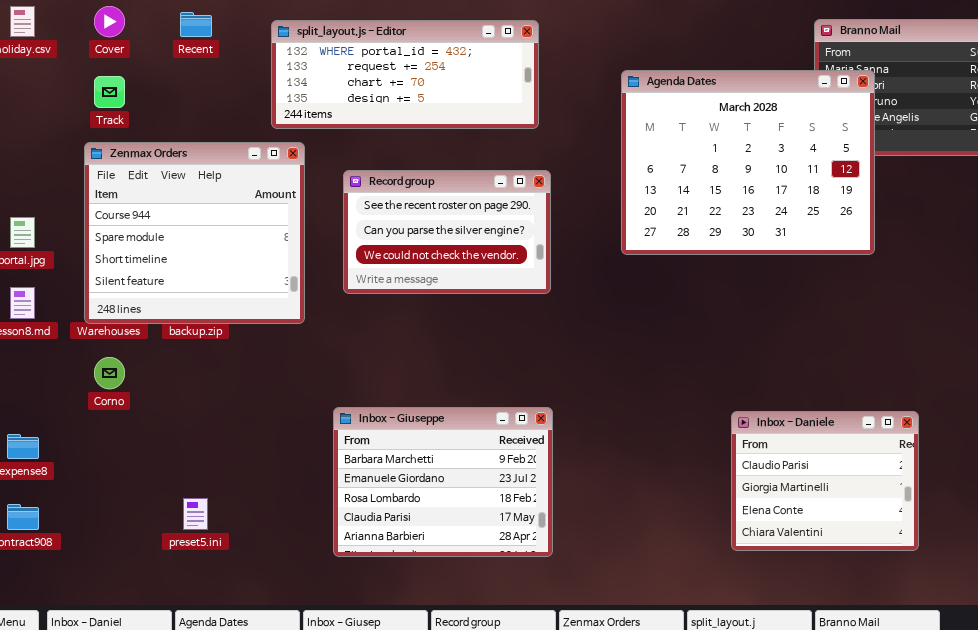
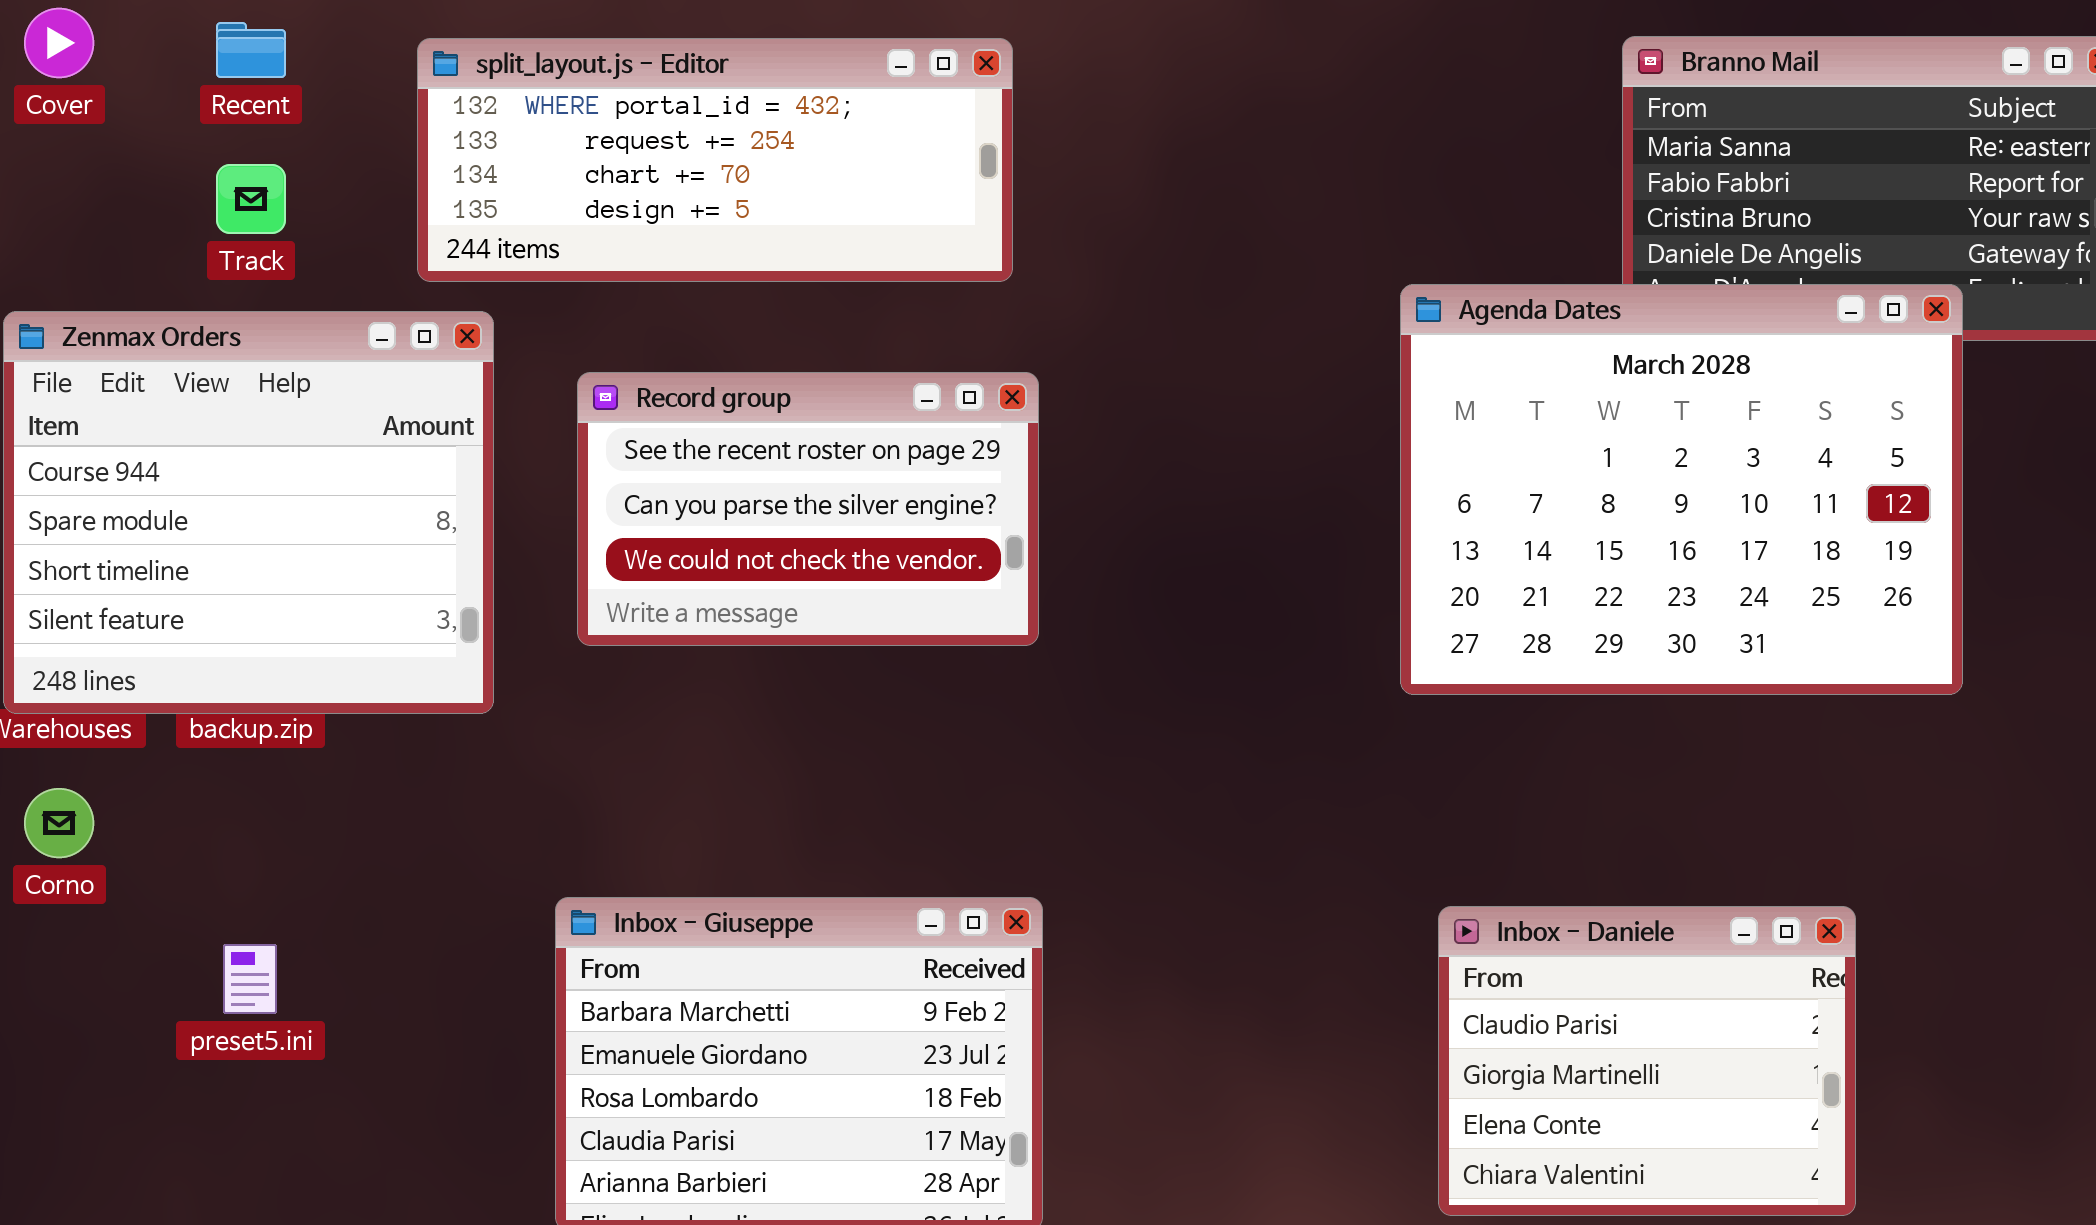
Agenda Dates: [621,70,875,255] -> [1400,284,1963,695], moved
Track: [94,76,125,108] -> [216,164,286,234], moved
preset5.ini: [183,498,208,530] -> [223,944,277,1014], moved

